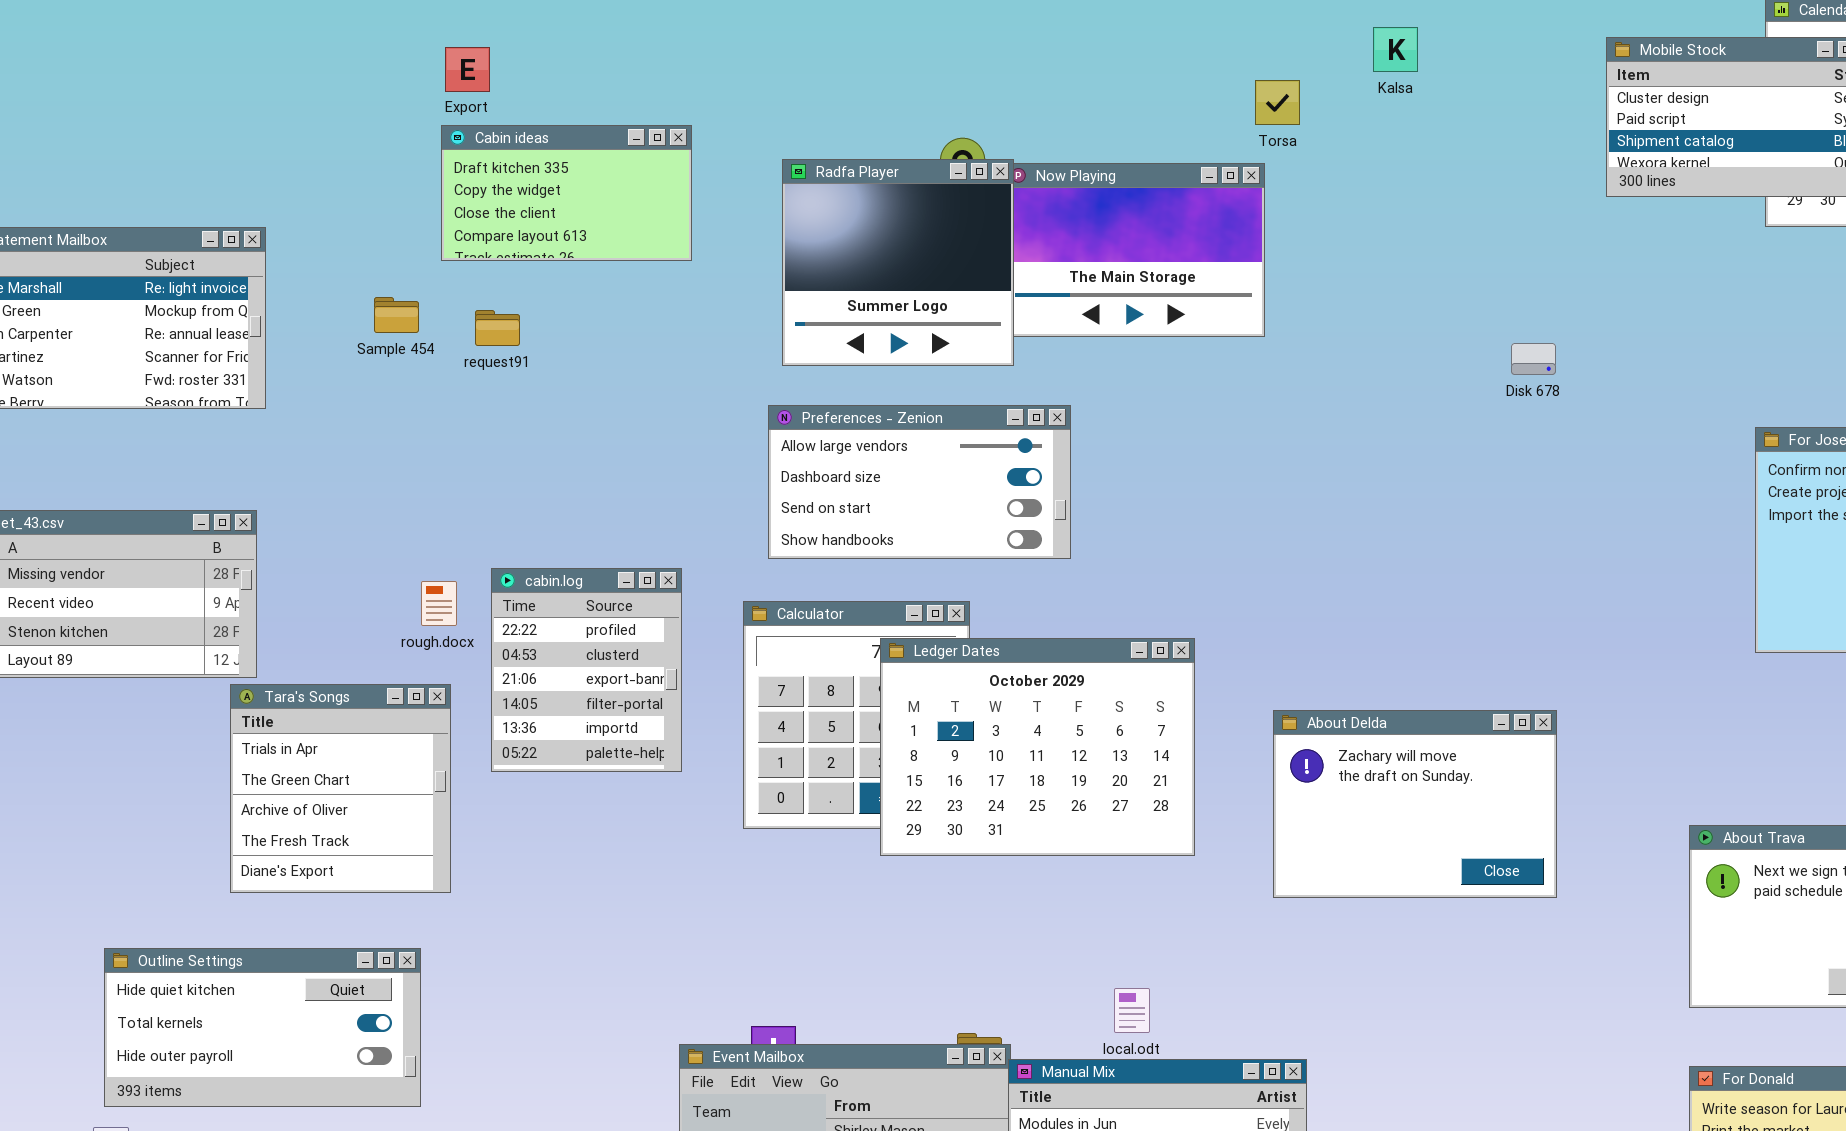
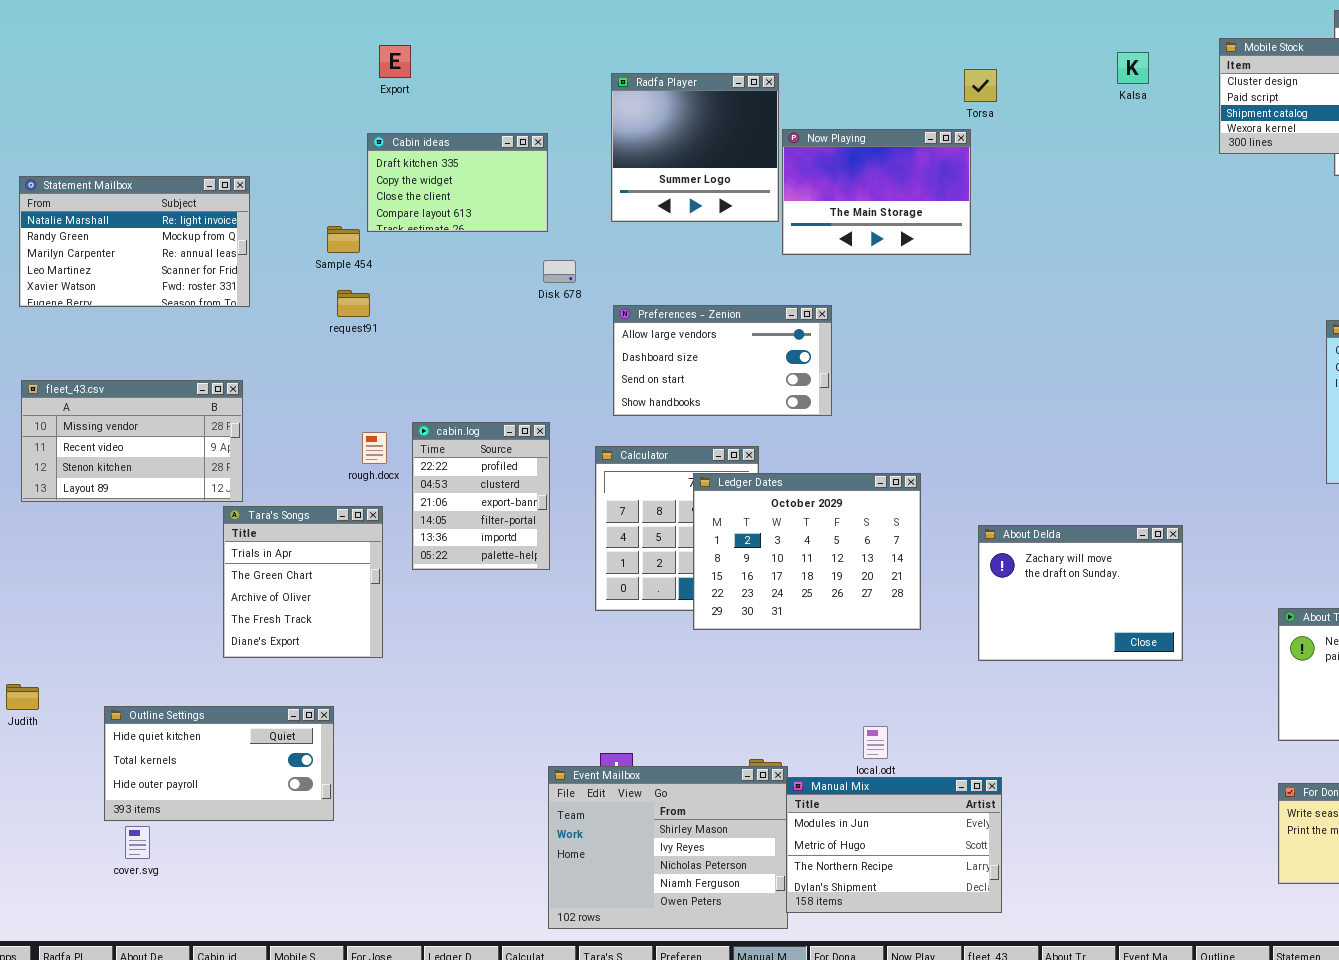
Kalsa: [1373,27,1418,72] -> [1117,52,1149,84], moved
Cabin ideas: [441,125,692,261] -> [367,133,548,232], moved
Radfa Player: [782,159,1014,366] -> [611,73,779,222], moved
request91: [475,310,520,346] -> [337,290,370,317], moved
Disk 678: [1511,343,1556,375] -> [543,260,576,283], moved
Outline Settings: [104,948,421,1107] -> [104,706,334,821], moved

